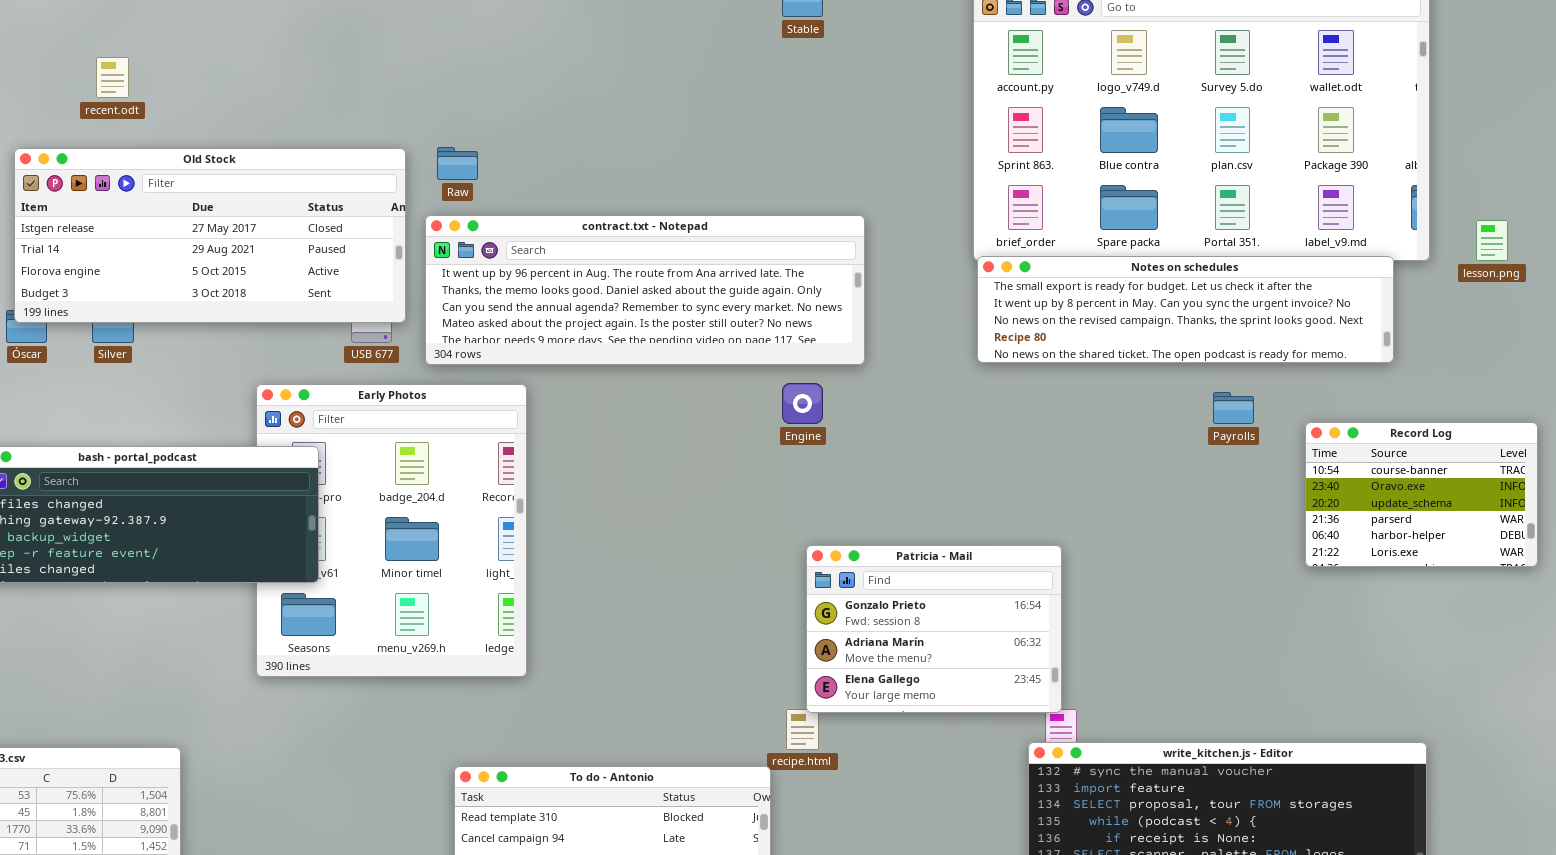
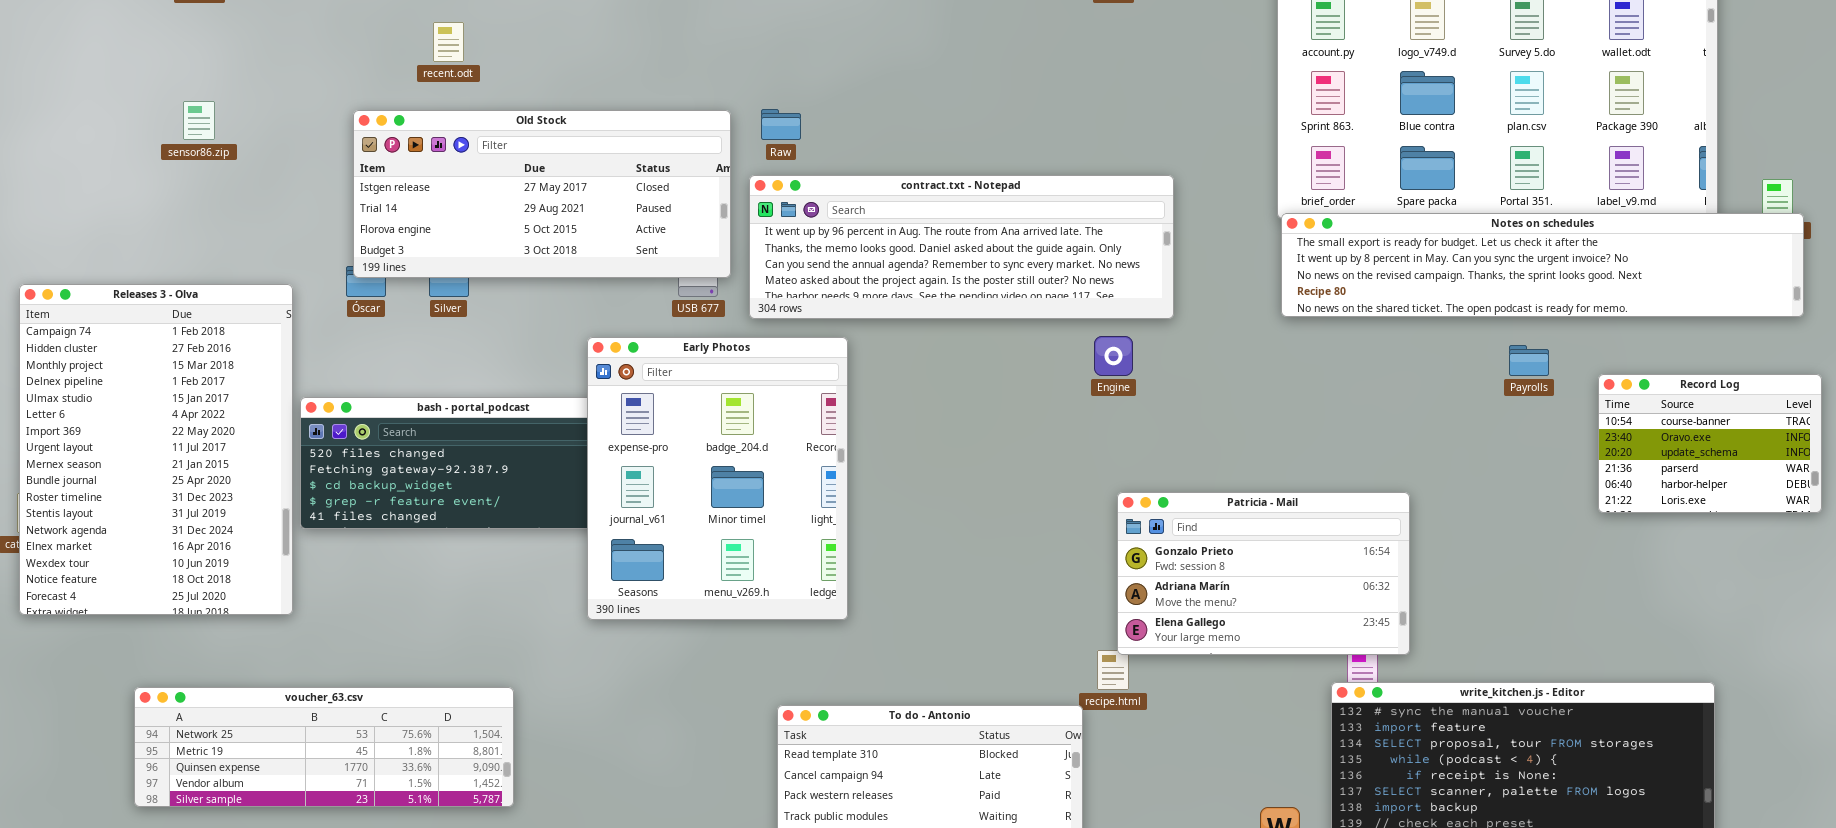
Notes on schedules: [977,256,1394,363] -> [1281,213,1804,317], resized
Early Photos: [256,384,527,677] -> [587,337,848,620], raised
Patricia - Mail: [806,545,1062,713] -> [1117,492,1410,655], resized

